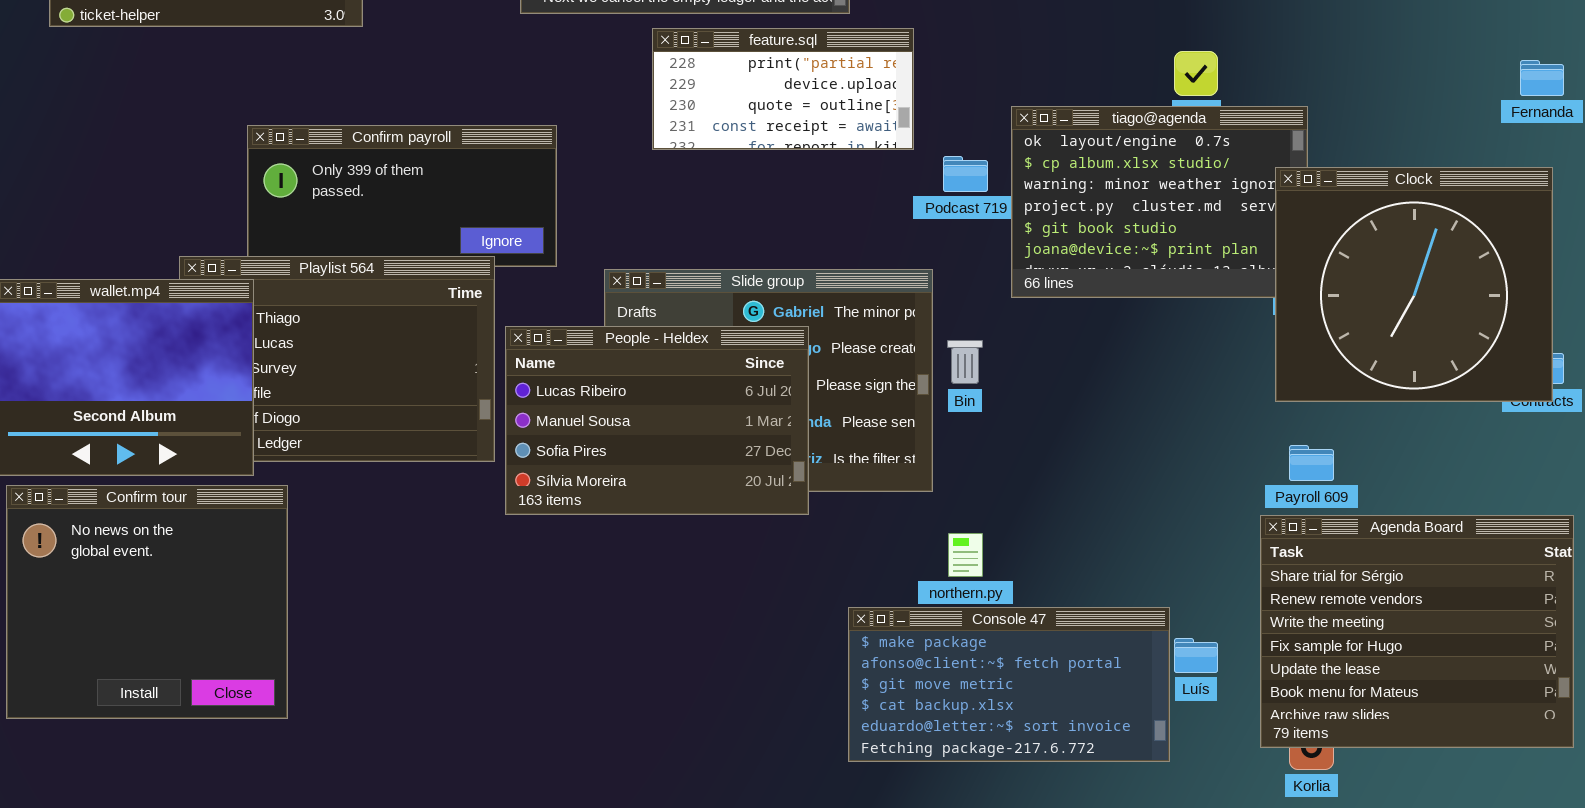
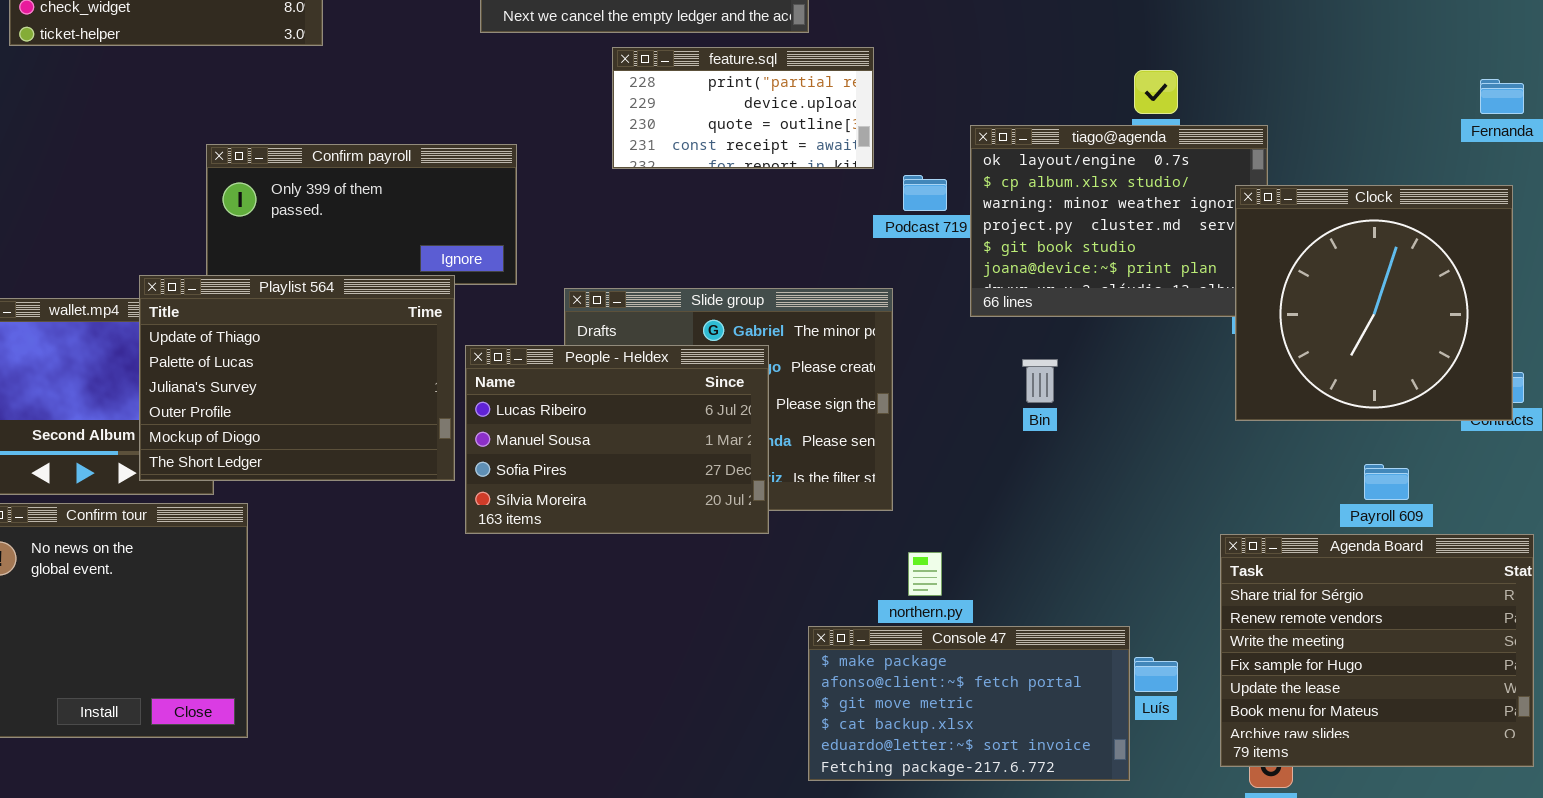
Playlist 564: [179,256,495,462] -> [139,275,455,481], raised
Bin: [947,340,983,384] -> [1022,359,1058,403], moved
Payroll 609: [1289,445,1334,481] -> [1364,464,1409,500], moved

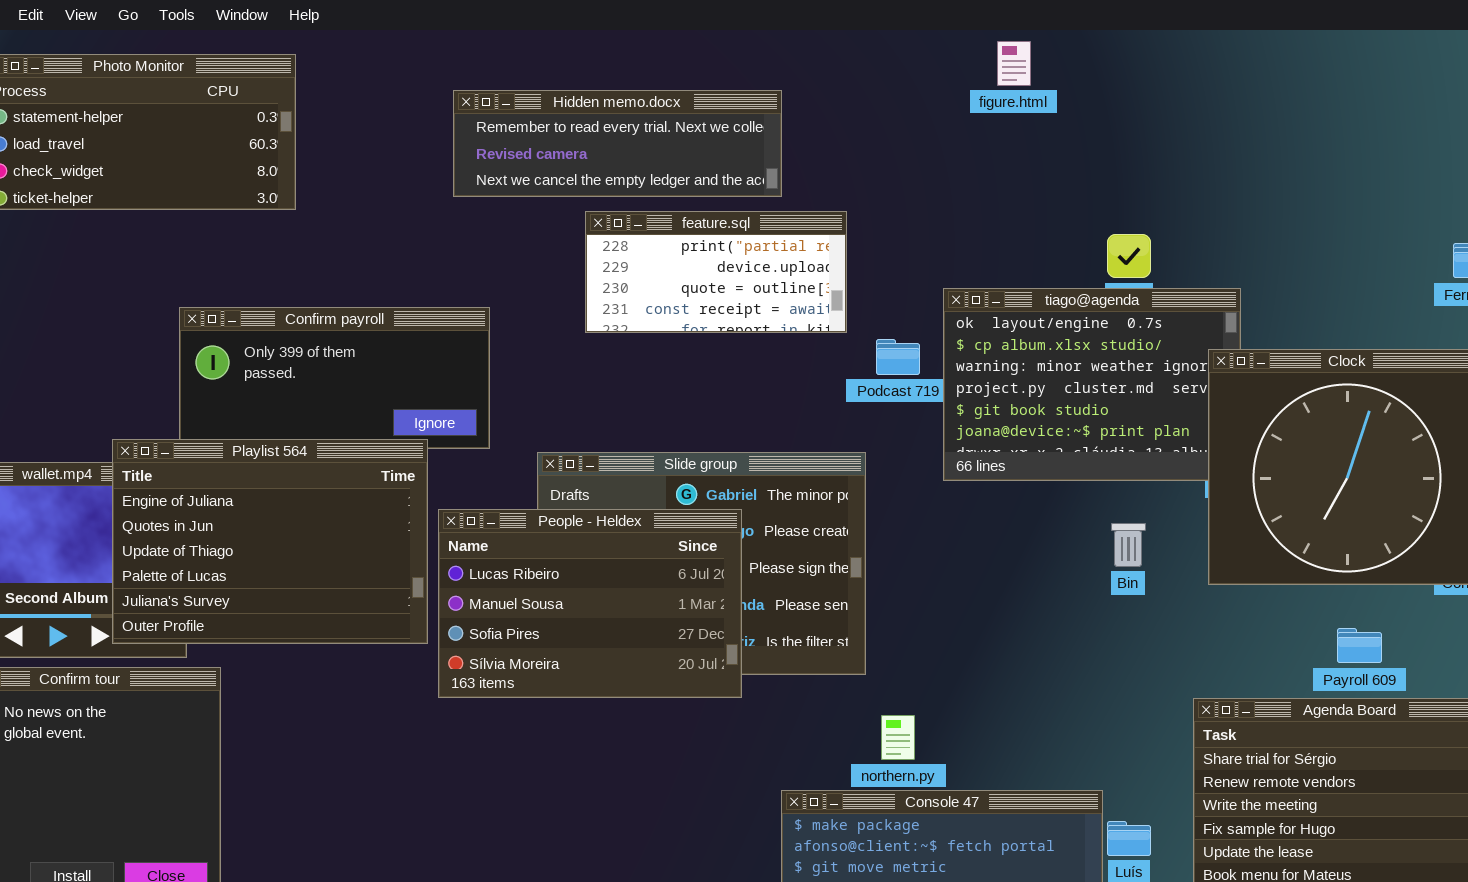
Playlist 564: [139,275,455,481] -> [112,439,428,644], scrolled up 2 rows
Bin: [1022,359,1058,403] -> [1111,523,1146,567], moved

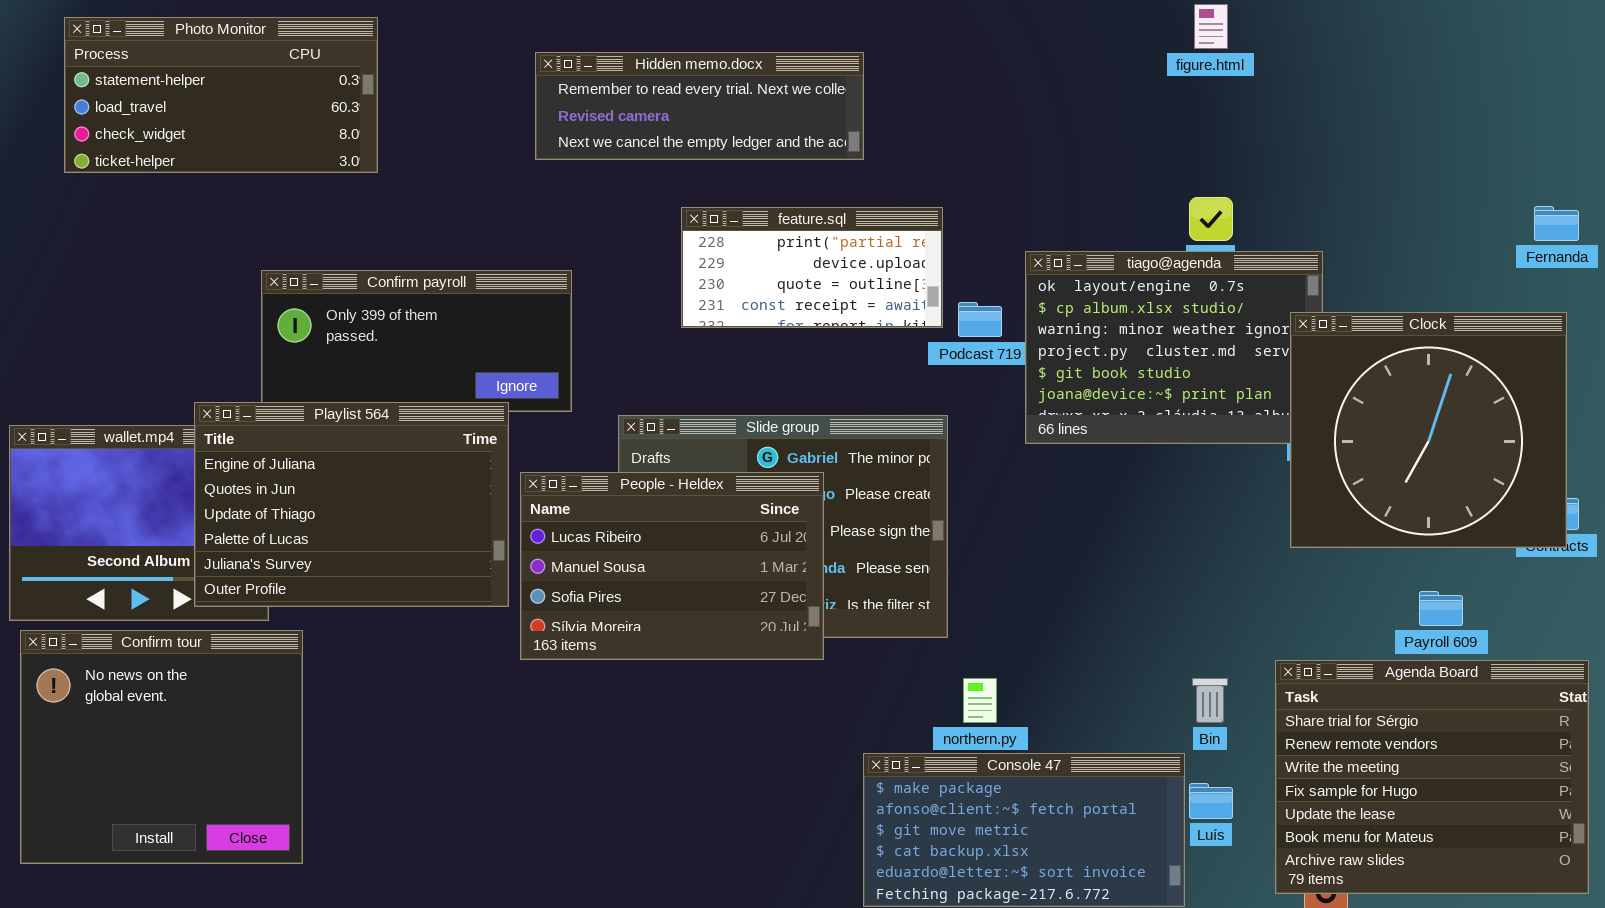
figure.html: [997,41,1031,86] -> [1194,4,1228,49], moved
feature.sql: [585,211,847,333] -> [681,207,943,328], moved
Bin: [1111,523,1146,567] -> [1192,678,1228,723], moved

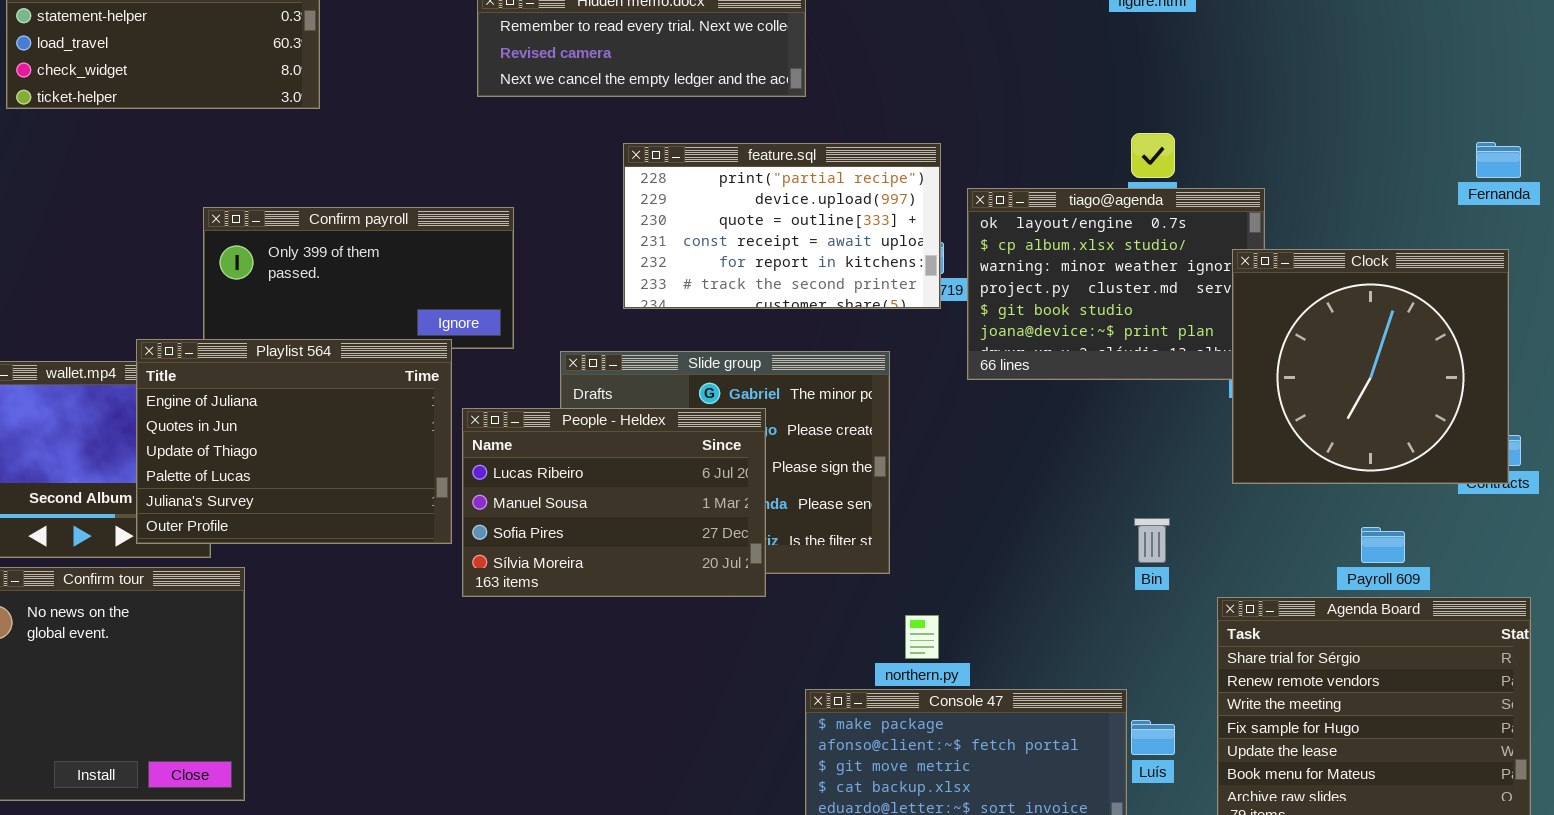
feature.sql: [681,207,943,328] -> [623,143,941,309], resized
Bin: [1192,678,1228,723] -> [1134,518,1170,563], moved

